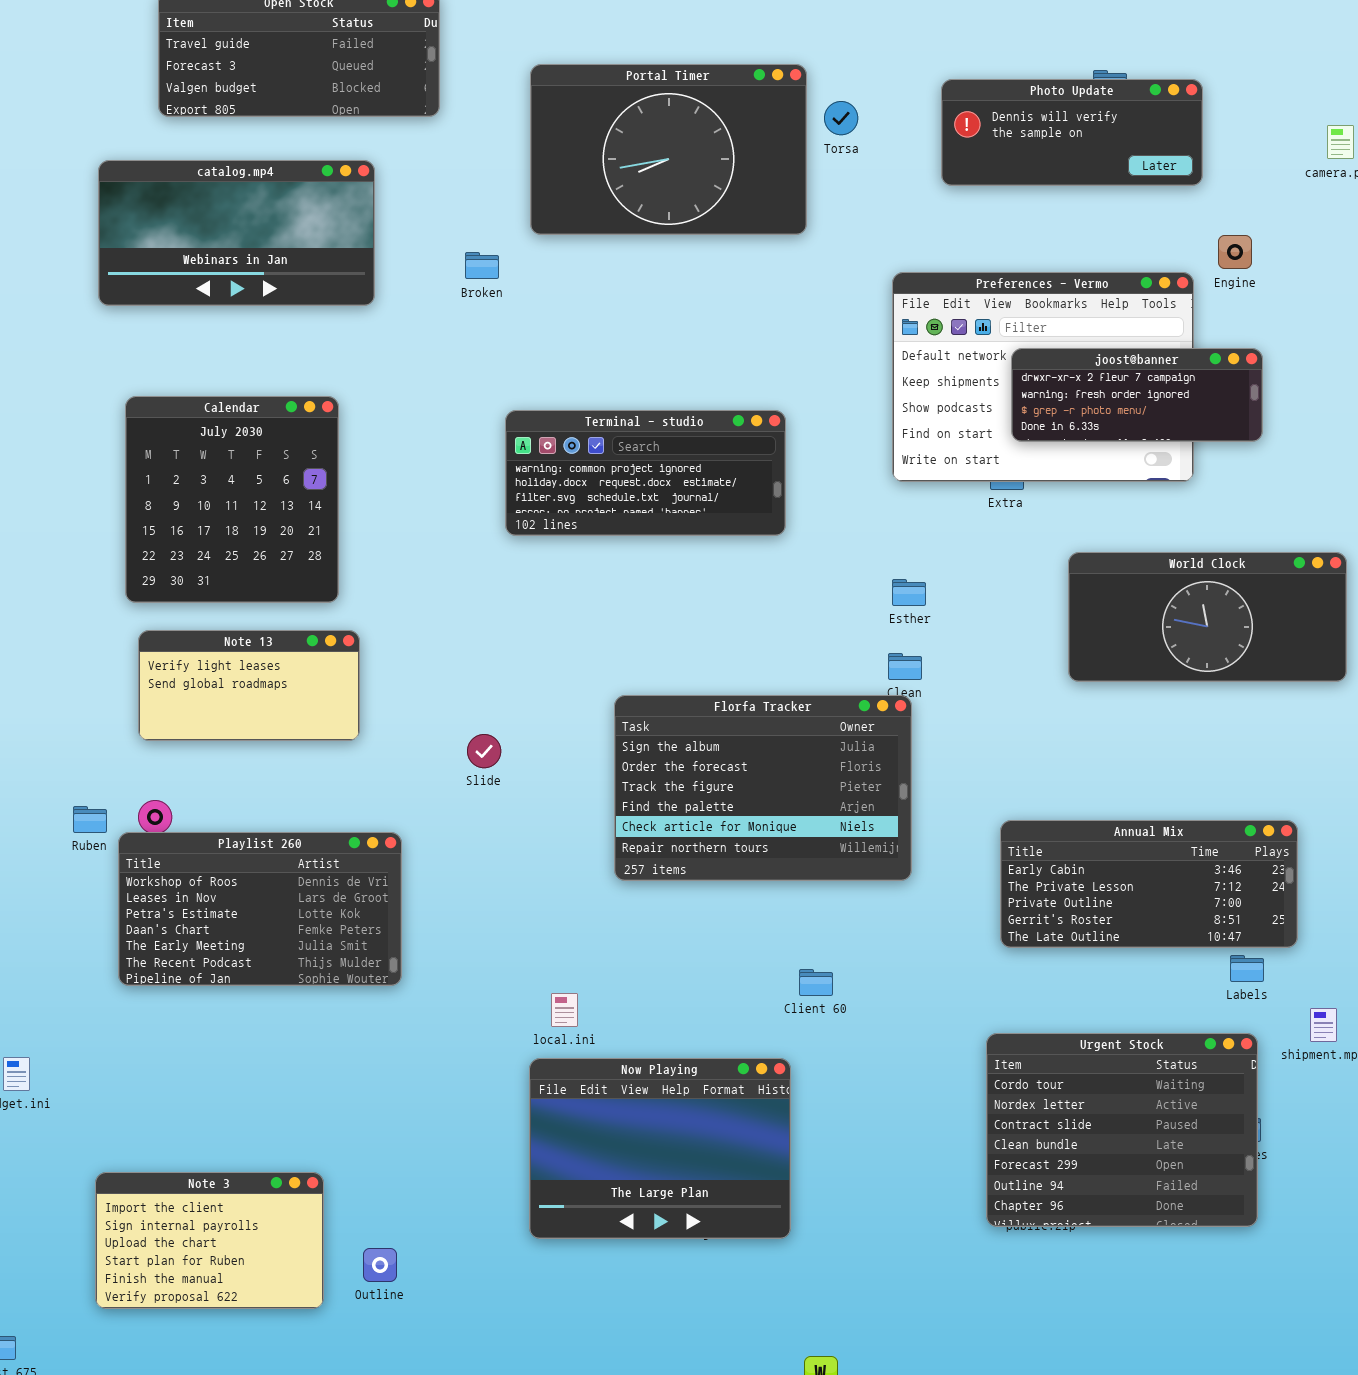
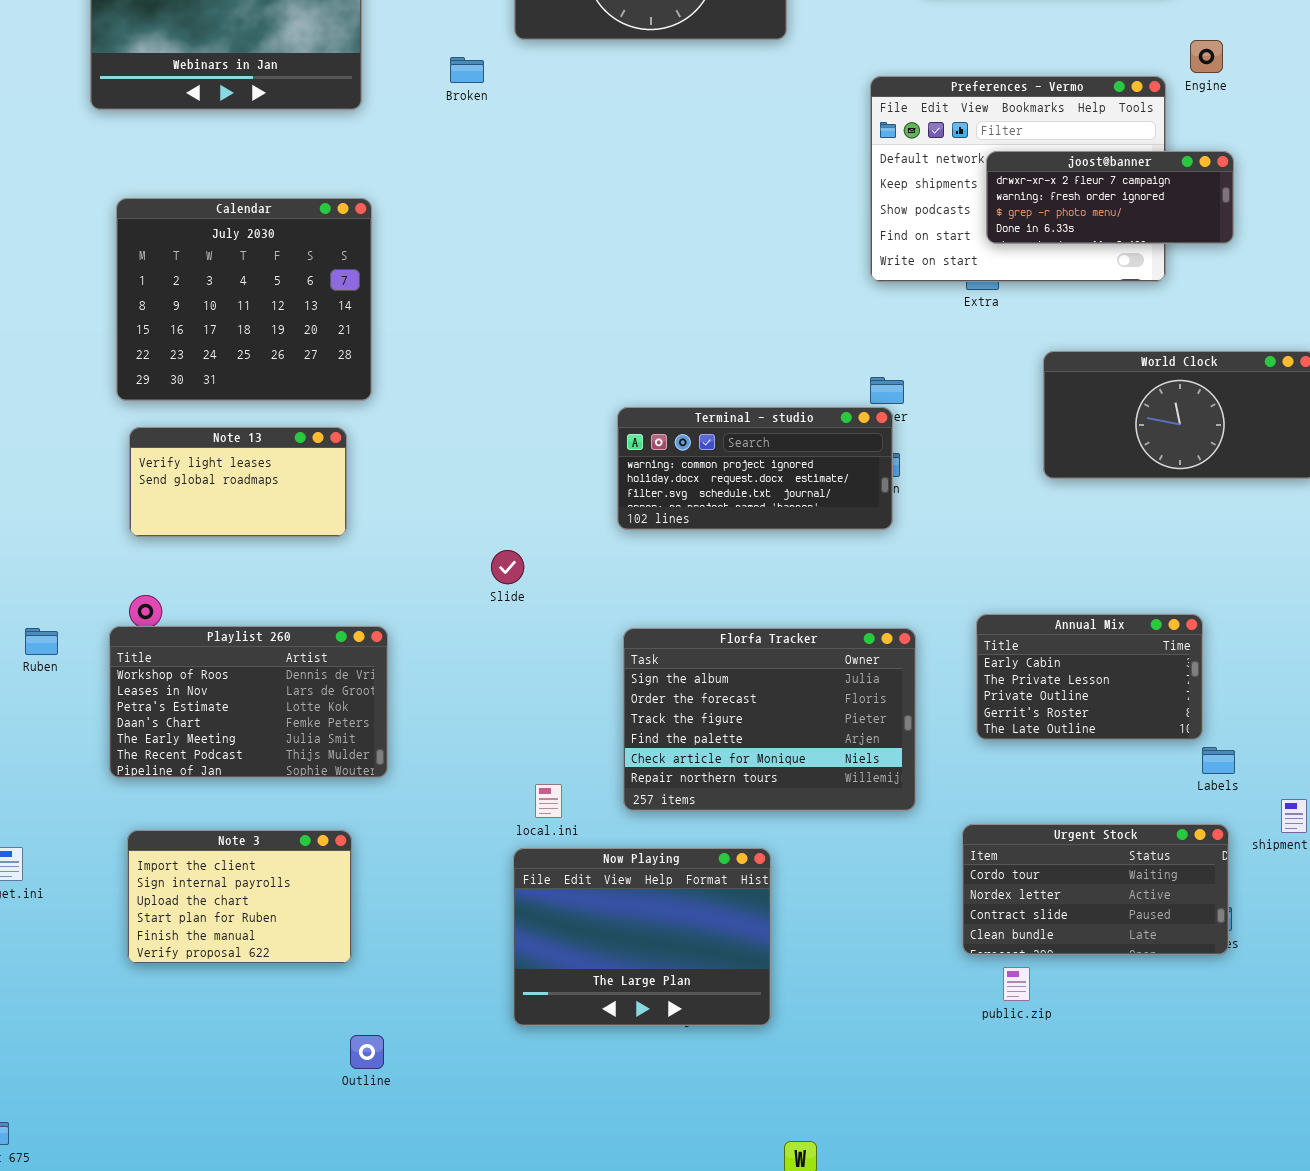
Calendar: [125,396,339,603] -> [116,198,372,401], resized
Terminal - studio: [505,410,786,536] -> [617,407,893,530], moved
Florfa Tracker: [614,695,912,881] -> [623,628,916,811], moved
Slide: [467,734,501,768] -> [491,550,524,584], moved
Ruben: [73,806,107,833] -> [25,628,58,655], moved
Annual Mix: [1000,820,1298,948] -> [976,614,1203,740], resized
Urgent Stock: [986,1033,1258,1227] -> [962,824,1229,955], resized
Note 3: [95,1172,324,1309] -> [127,830,352,964], moved

